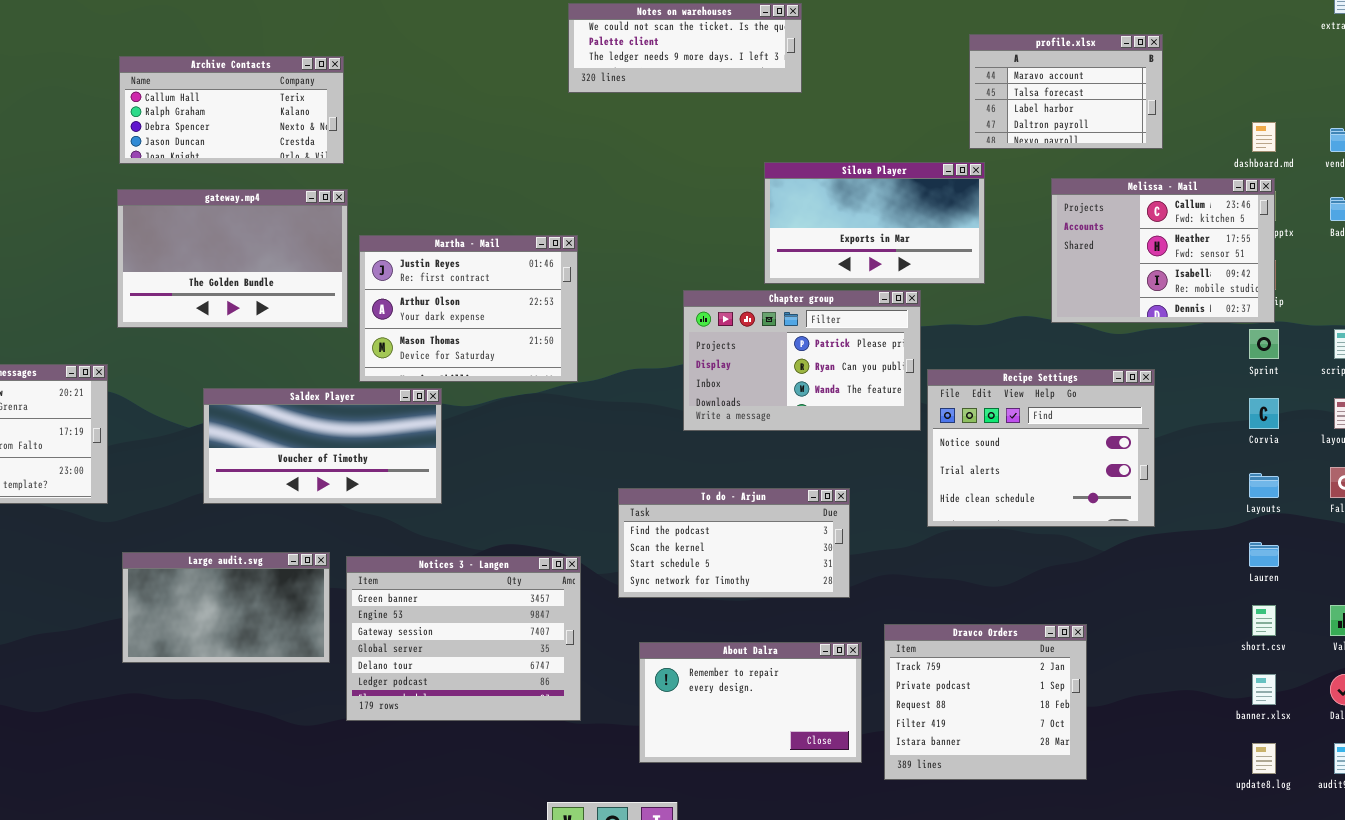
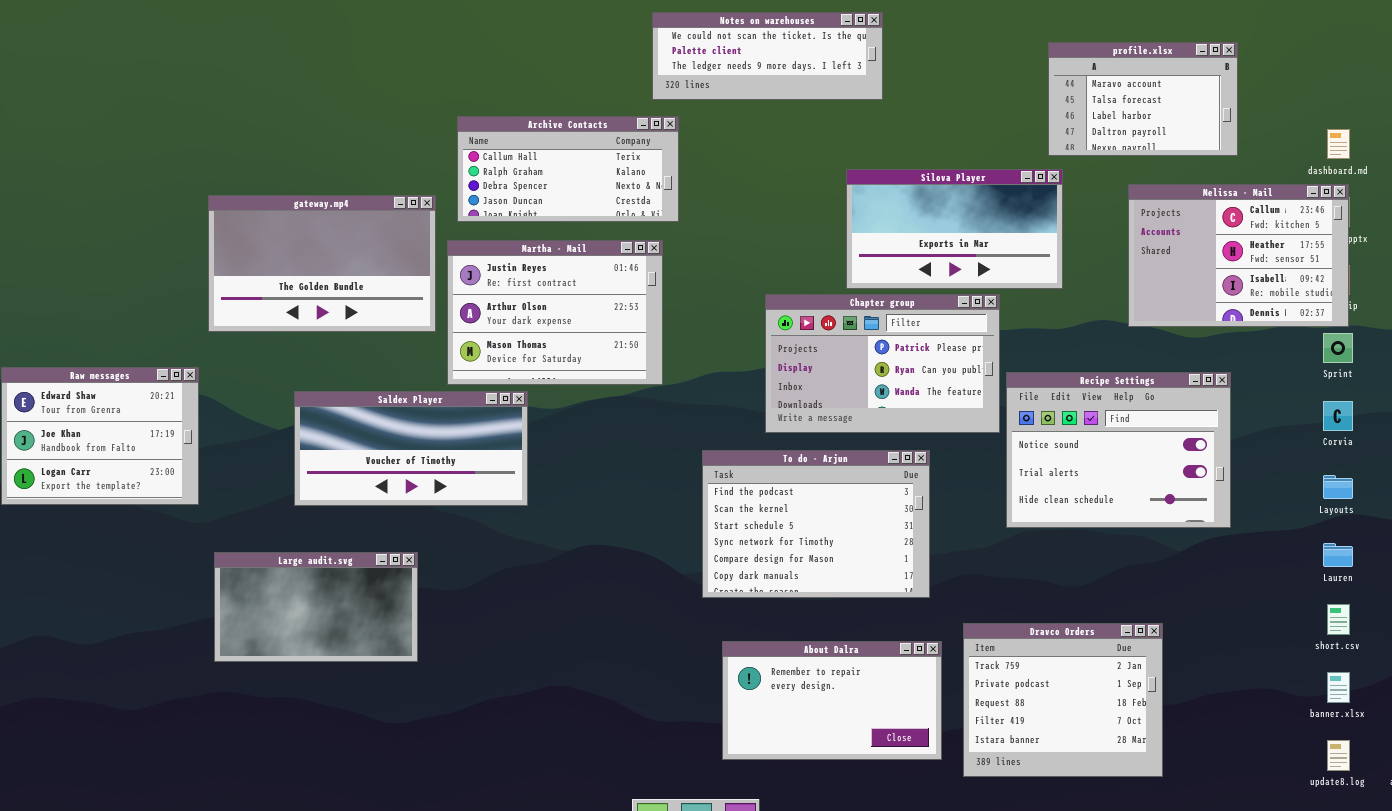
Archive Contacts: [119,56,344,164] -> [457,116,679,222], moved
To do - Arjun: [618,488,850,598] -> [702,450,930,598], resized
Notices 3 - Langen: [346,556,581,721] -> none, closed

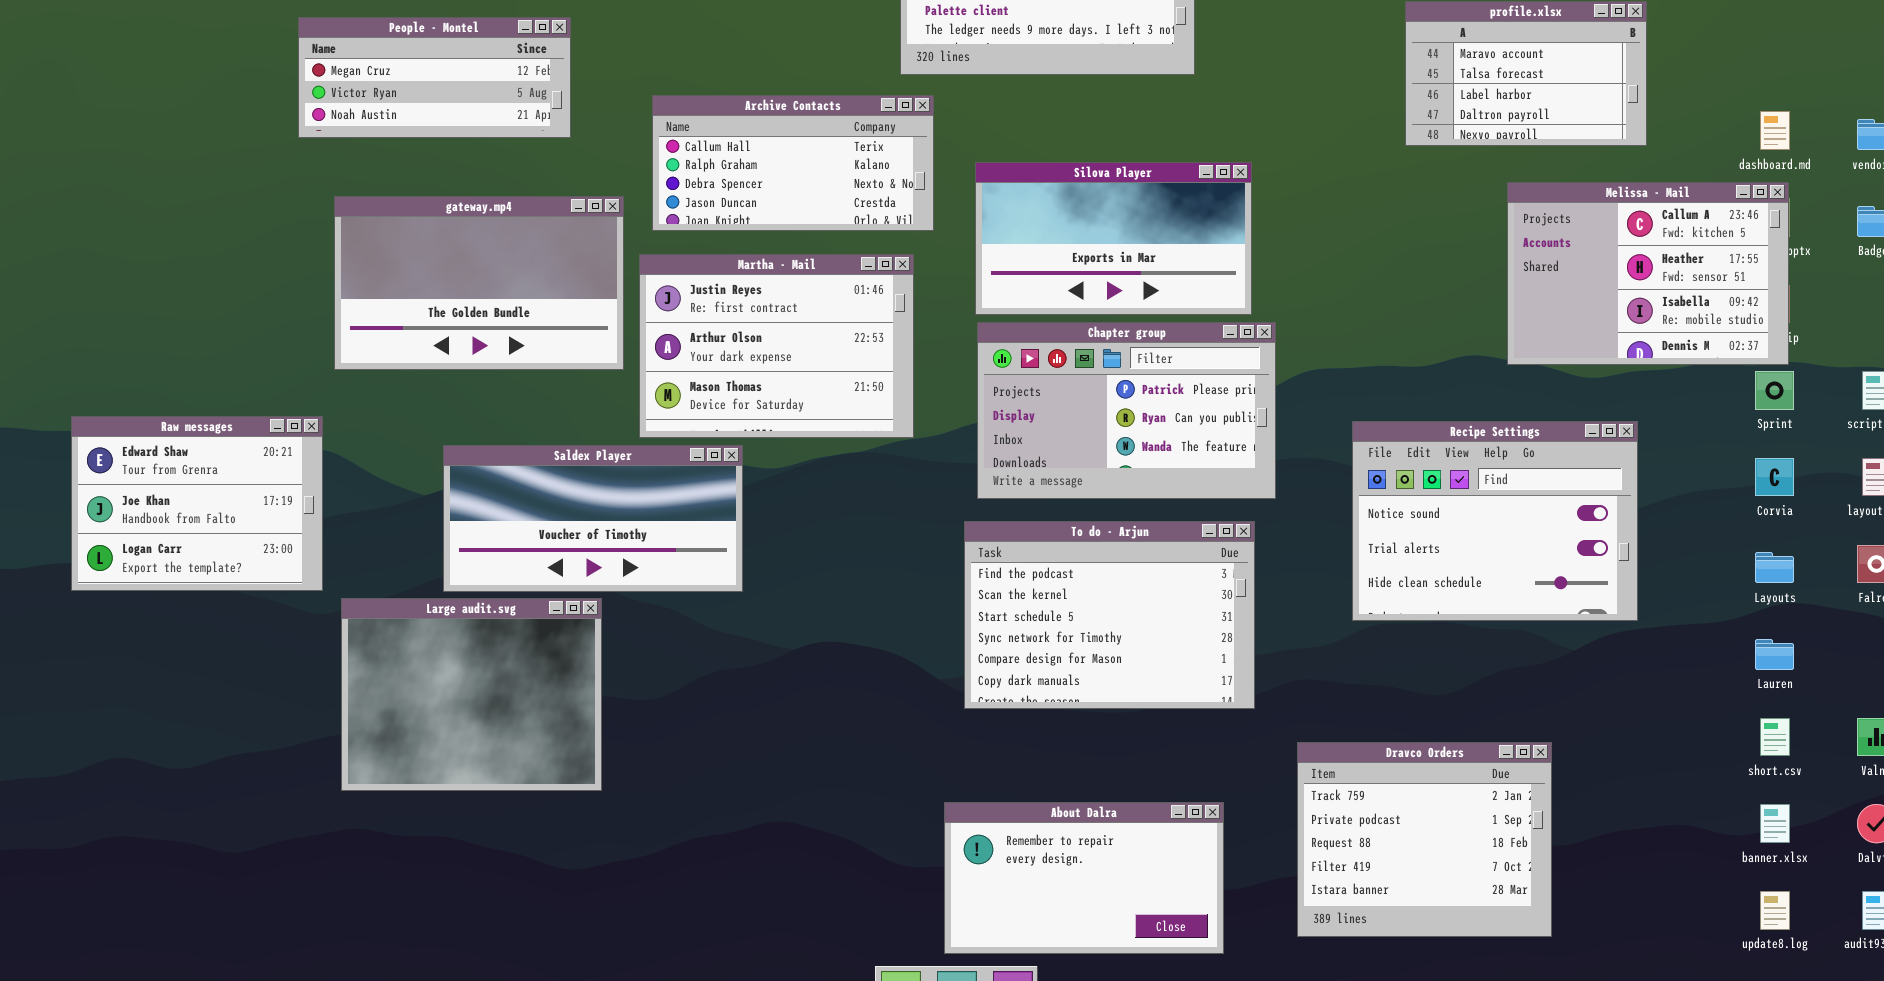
People - Montel: none -> [298,17,571,138], opened
Silova Player: [846,169,1063,289] -> [975,162,1252,315], moved
Chapter group: [765,294,1000,433] -> [977,322,1276,499], moved
Large audit.svg: [214,552,418,662] -> [341,598,602,791], resized
About Dalra: [722,641,942,760] -> [944,802,1224,954], moved

